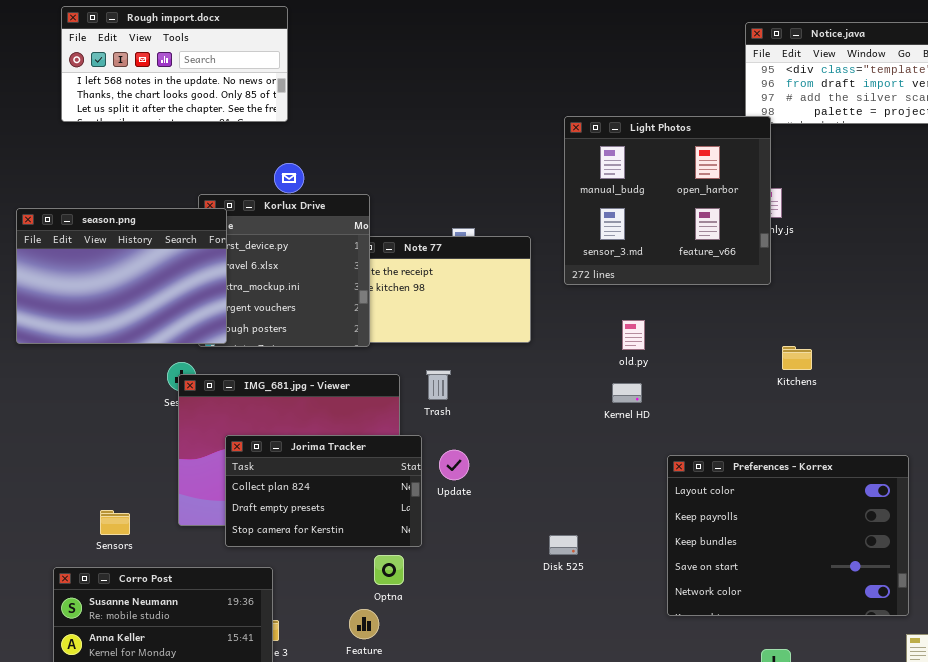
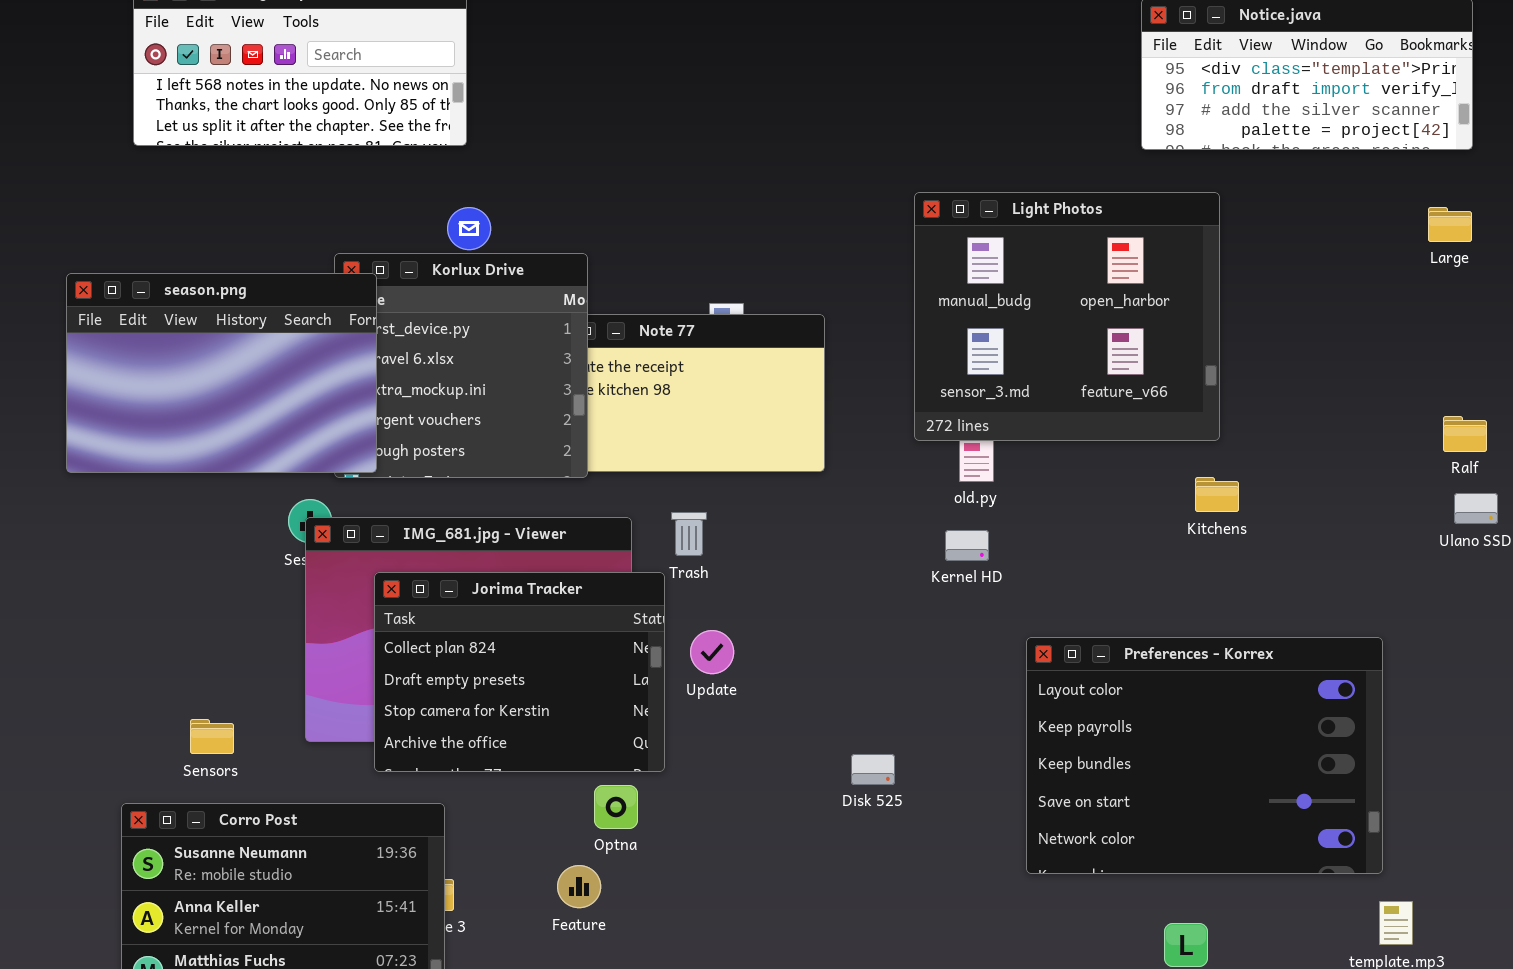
Light Photos: [564,116,771,285] -> [914,192,1220,441], moved
Jorima Tracker: [225,435,422,547] -> [374,572,665,772], resized

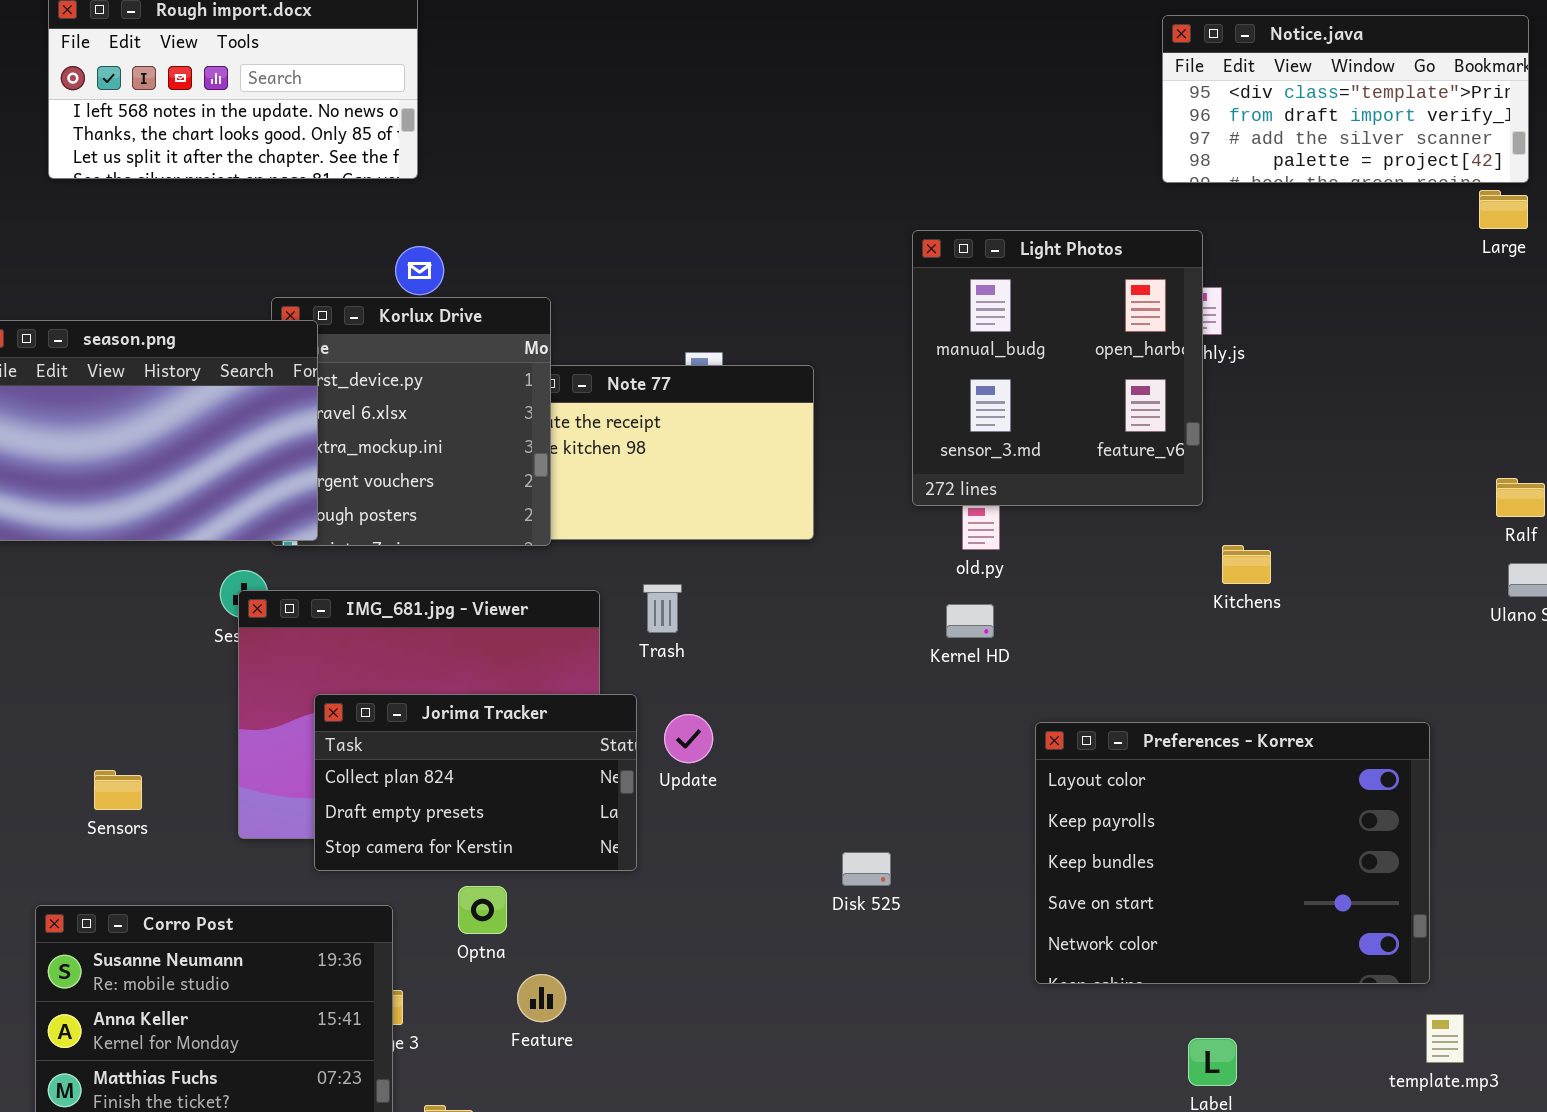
Light Photos: [914,192,1220,441] -> [912,230,1203,506], resized
Large: [1428,207,1472,242] -> [1479,190,1528,229], moved
Jorima Tracker: [374,572,665,772] -> [314,694,637,871], resized
Sensors: [190,719,234,754] -> [94,770,142,810], moved
Optna: [594,785,638,829] -> [458,886,507,934], moved

